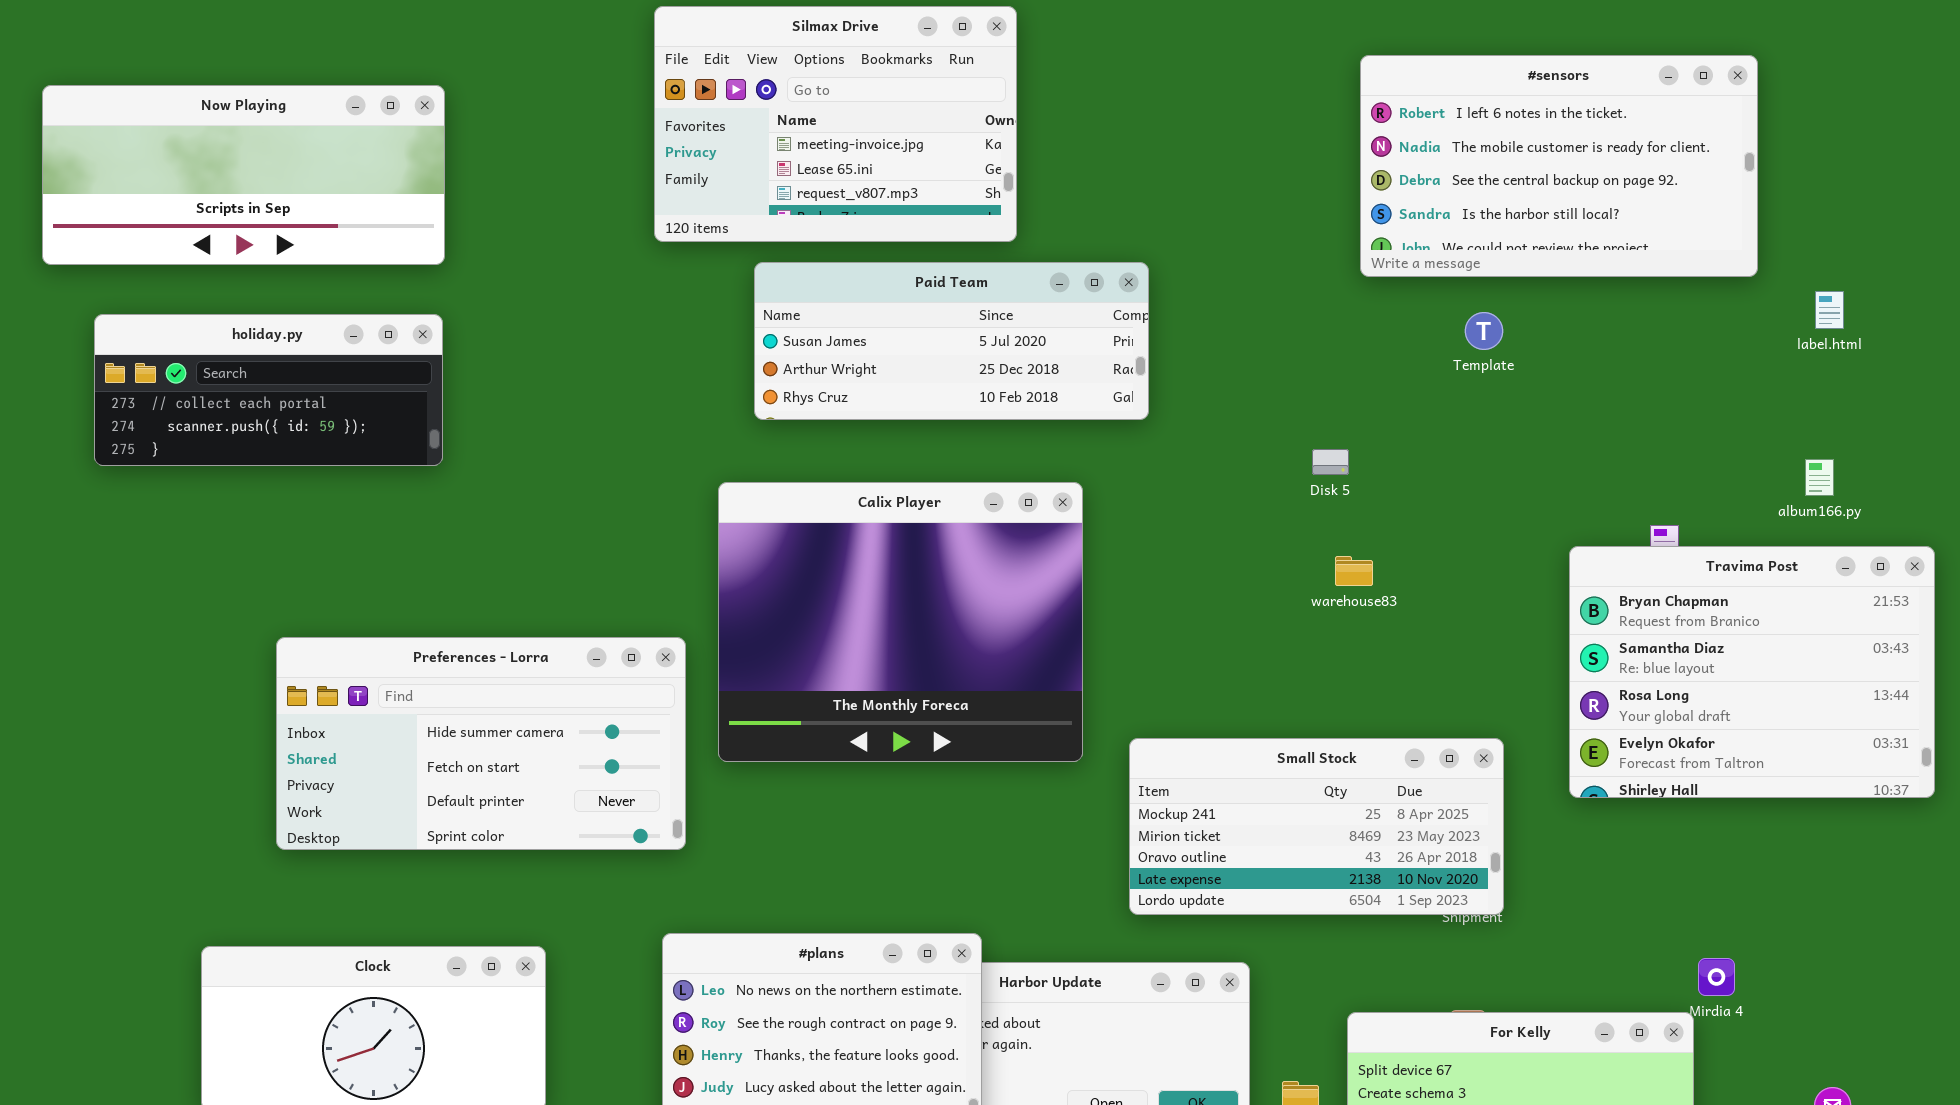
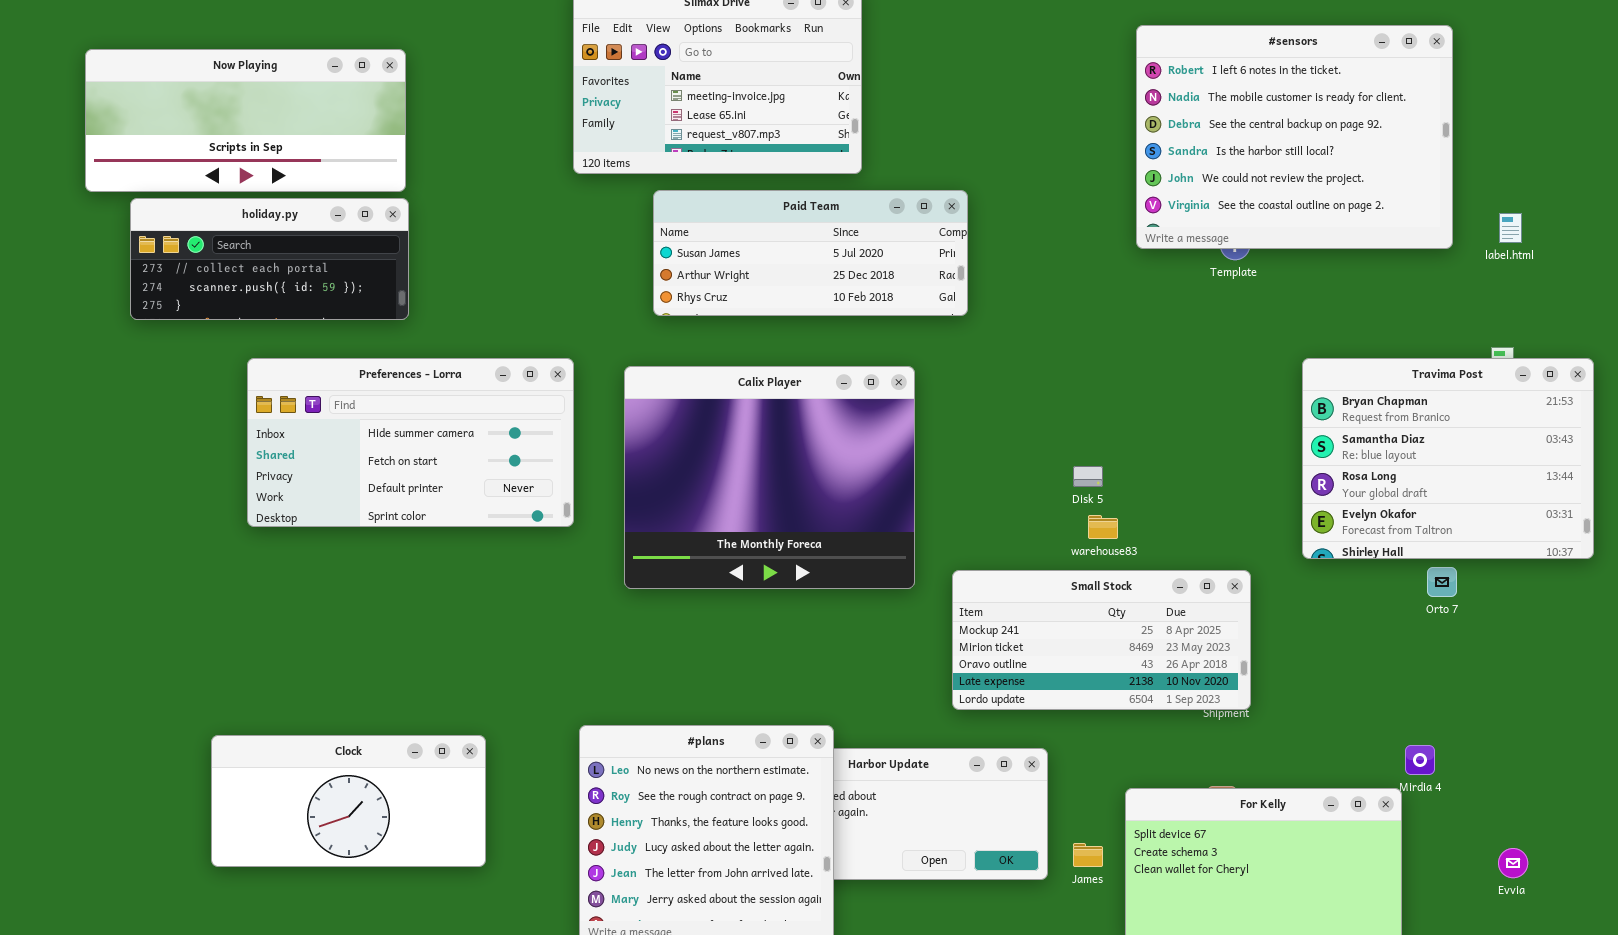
#sensors: [1360,55,1758,277] -> [1136,25,1453,249], resized
holiday.py: [94,314,443,466] -> [130,198,409,320], moved
Disk 5: [1312,449,1349,475] -> [1073,466,1103,487], moved
Travima Post: [1569,546,1935,798] -> [1302,358,1594,559], moved
warehouse83: [1335,556,1373,586] -> [1088,515,1118,539], moved
Preferences - Lorra: [276,637,686,850] -> [247,358,574,527], moved

